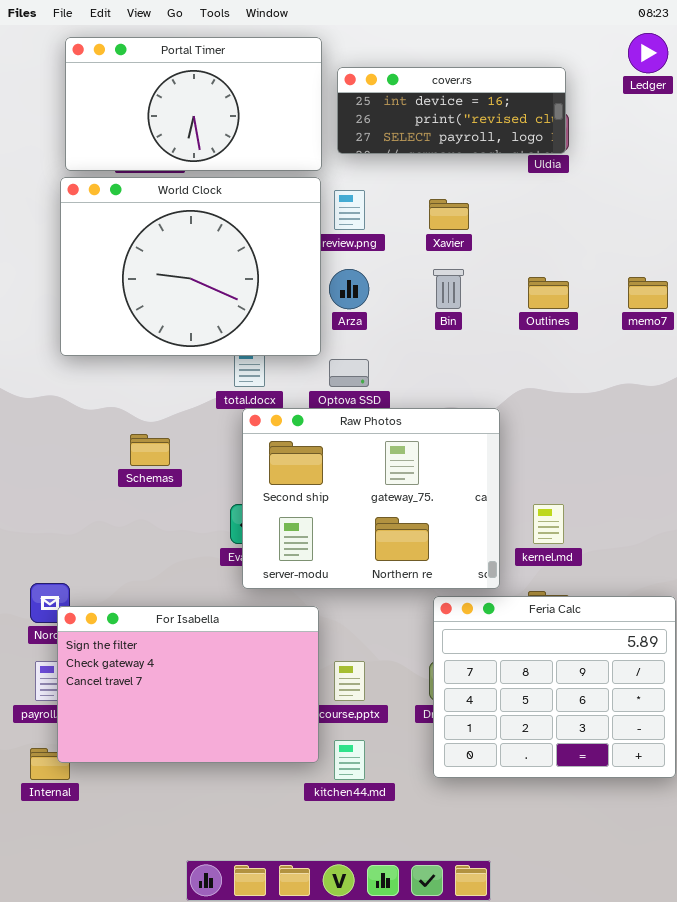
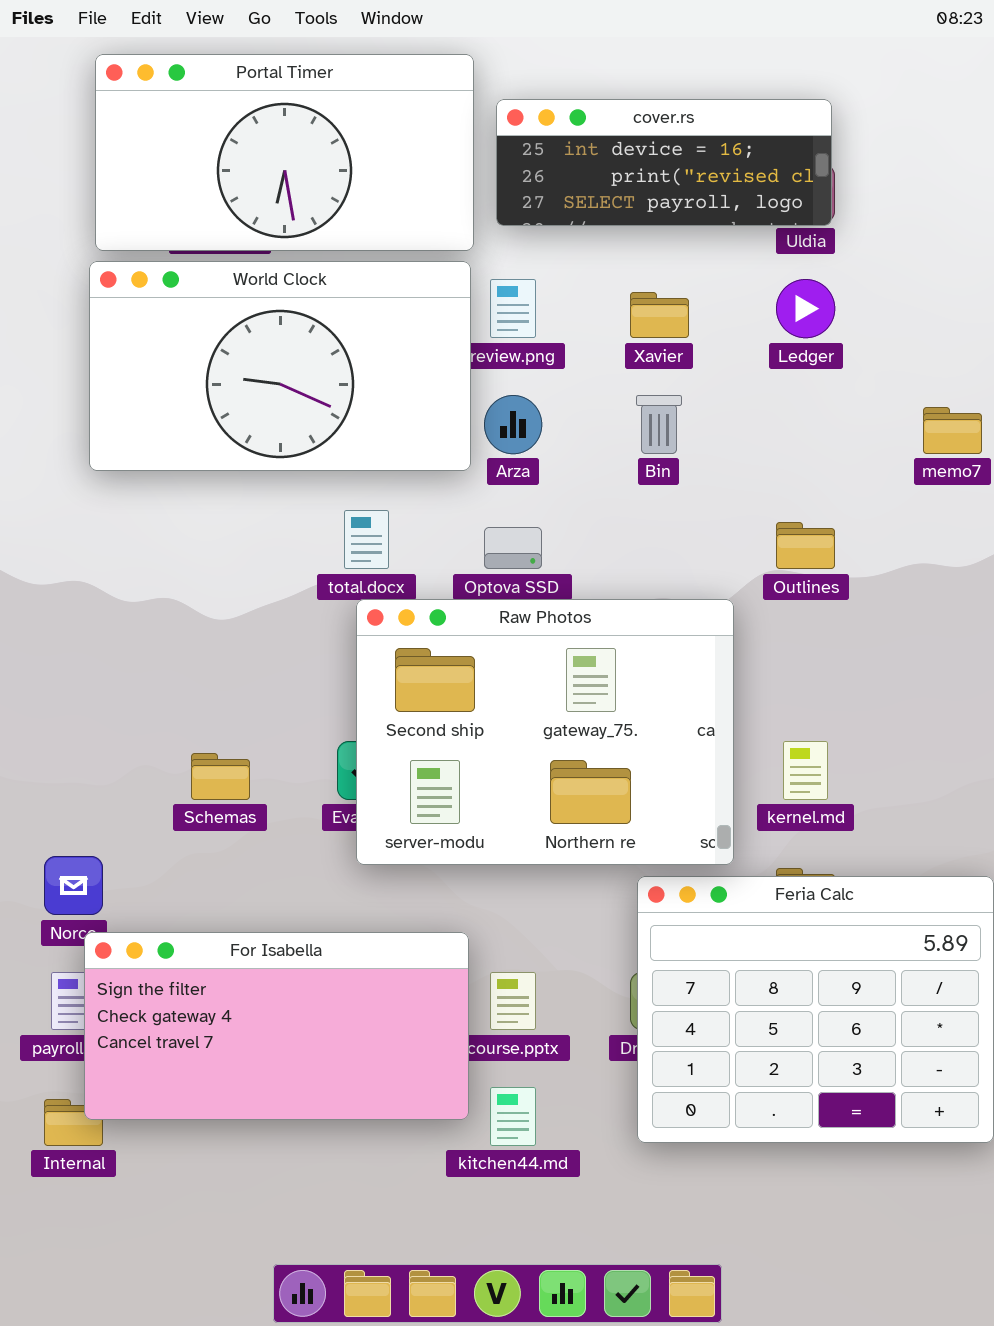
Ledger: [628,33,668,73] -> [776,279,835,338], moved
World Clock: [60,177,321,356] -> [89,261,471,471], resized
Outlines: [528,277,569,309] -> [776,522,835,569], moved
Schemas: [130,434,170,466] -> [191,753,250,800], moved
For Isabella: [57,606,319,763] -> [84,932,469,1120], resized

